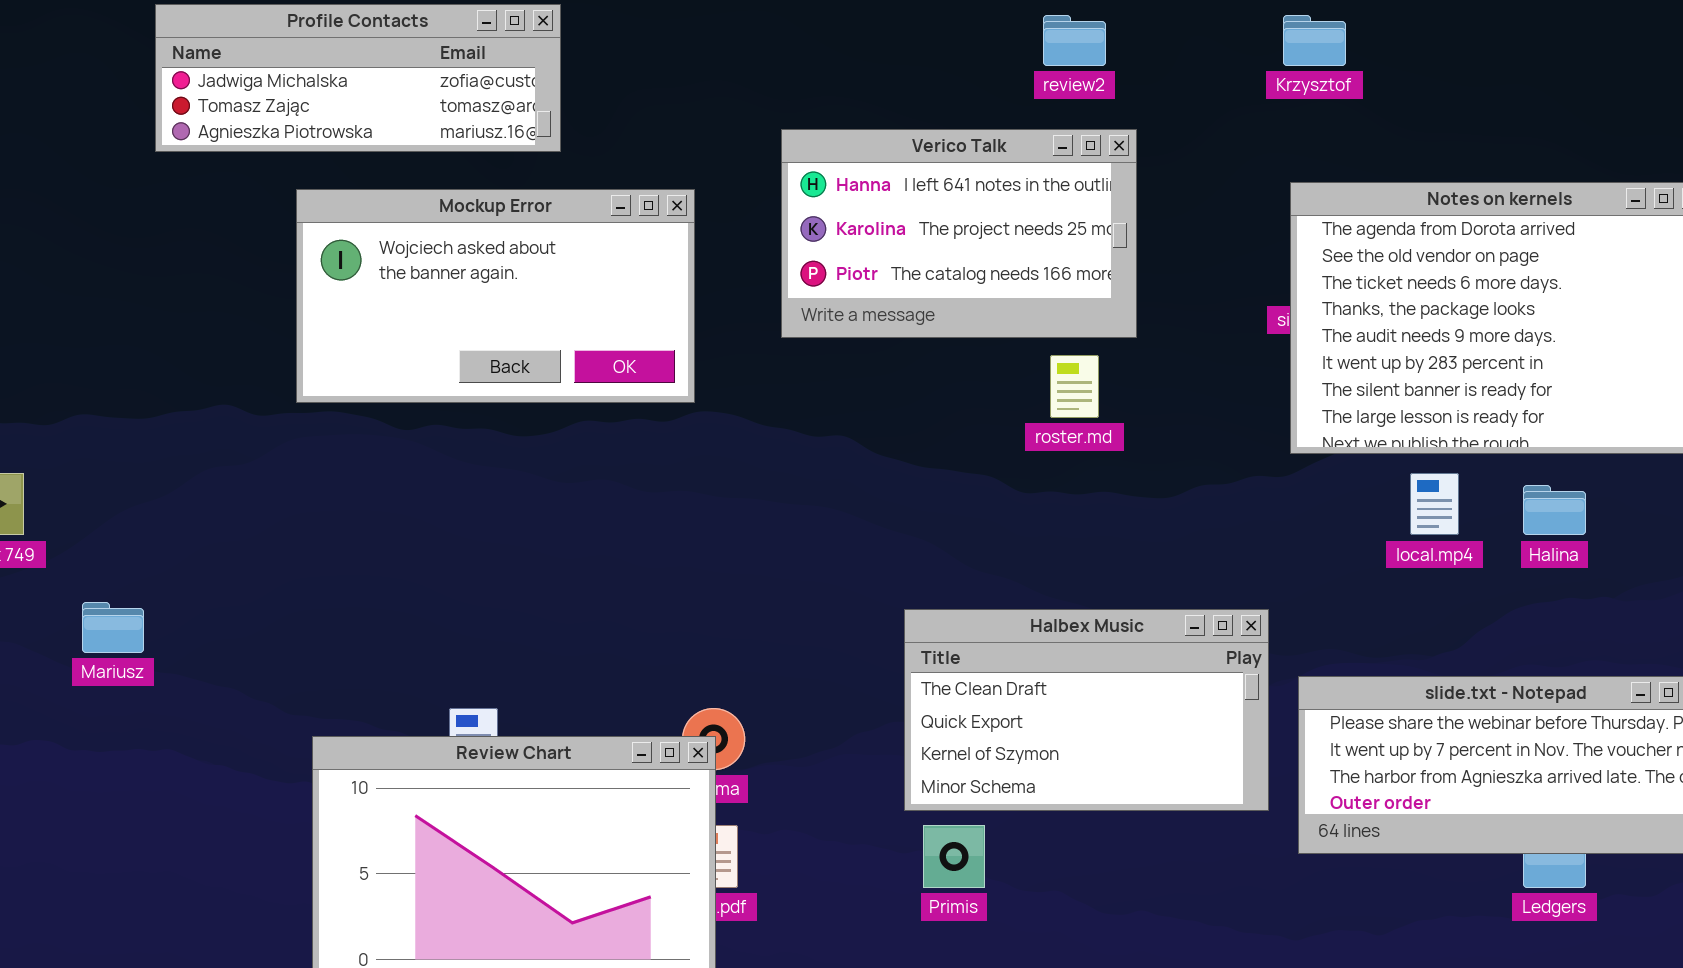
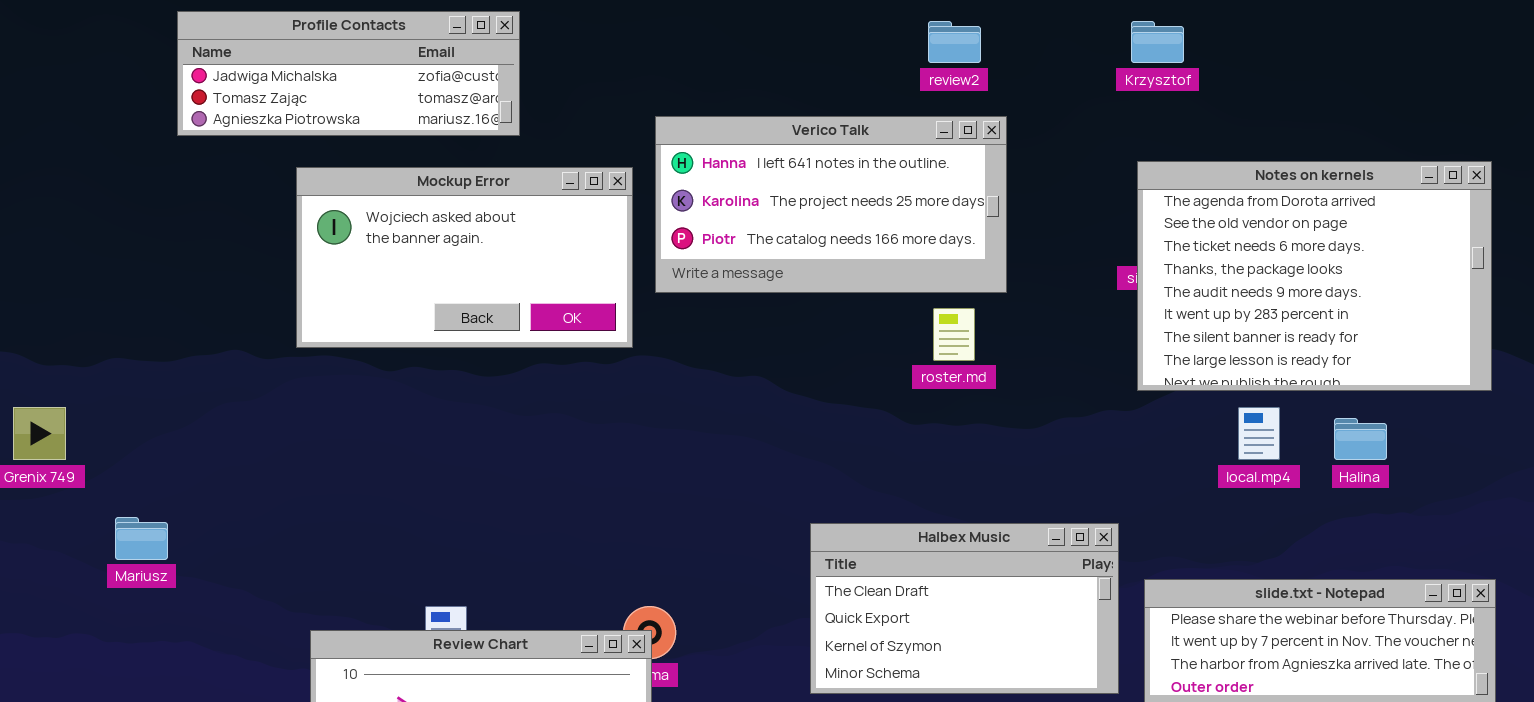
Verico Talk: [781,129,1137,338] -> [655,116,1007,293], resized

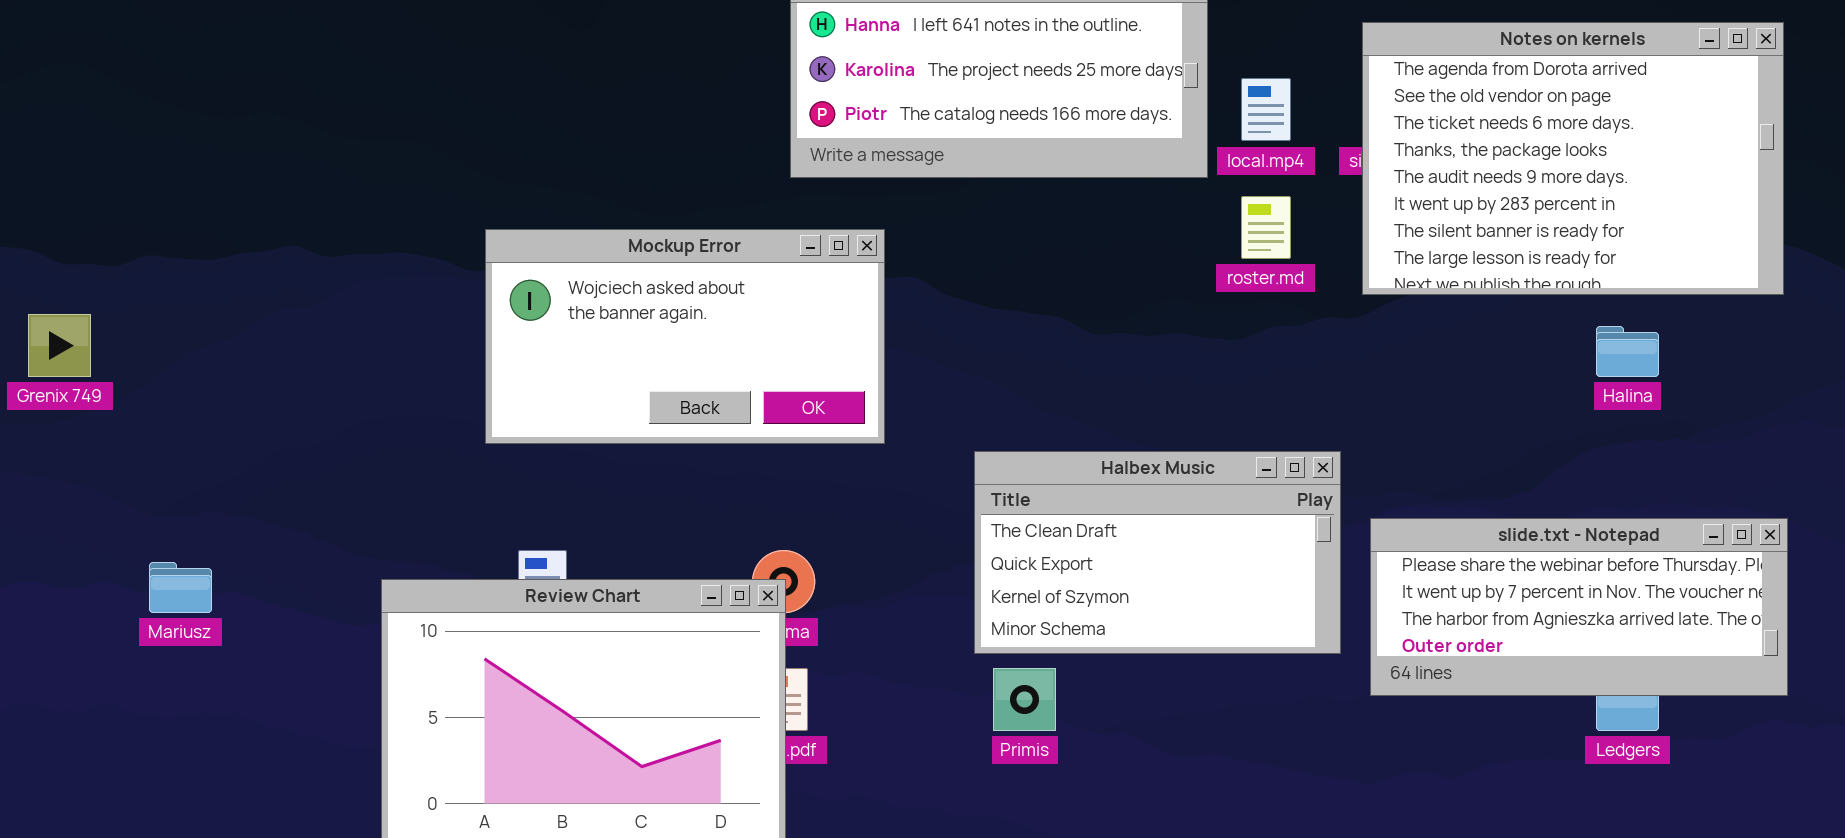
Mockup Error: [296,167,633,348] -> [485,229,885,444], moved
roster.md: [933,308,975,361] -> [1241,196,1291,259], moved
local.mp4: [1238,407,1280,460] -> [1241,78,1291,141], moved
Mariusz: [115,517,168,560] -> [149,562,212,613], moved

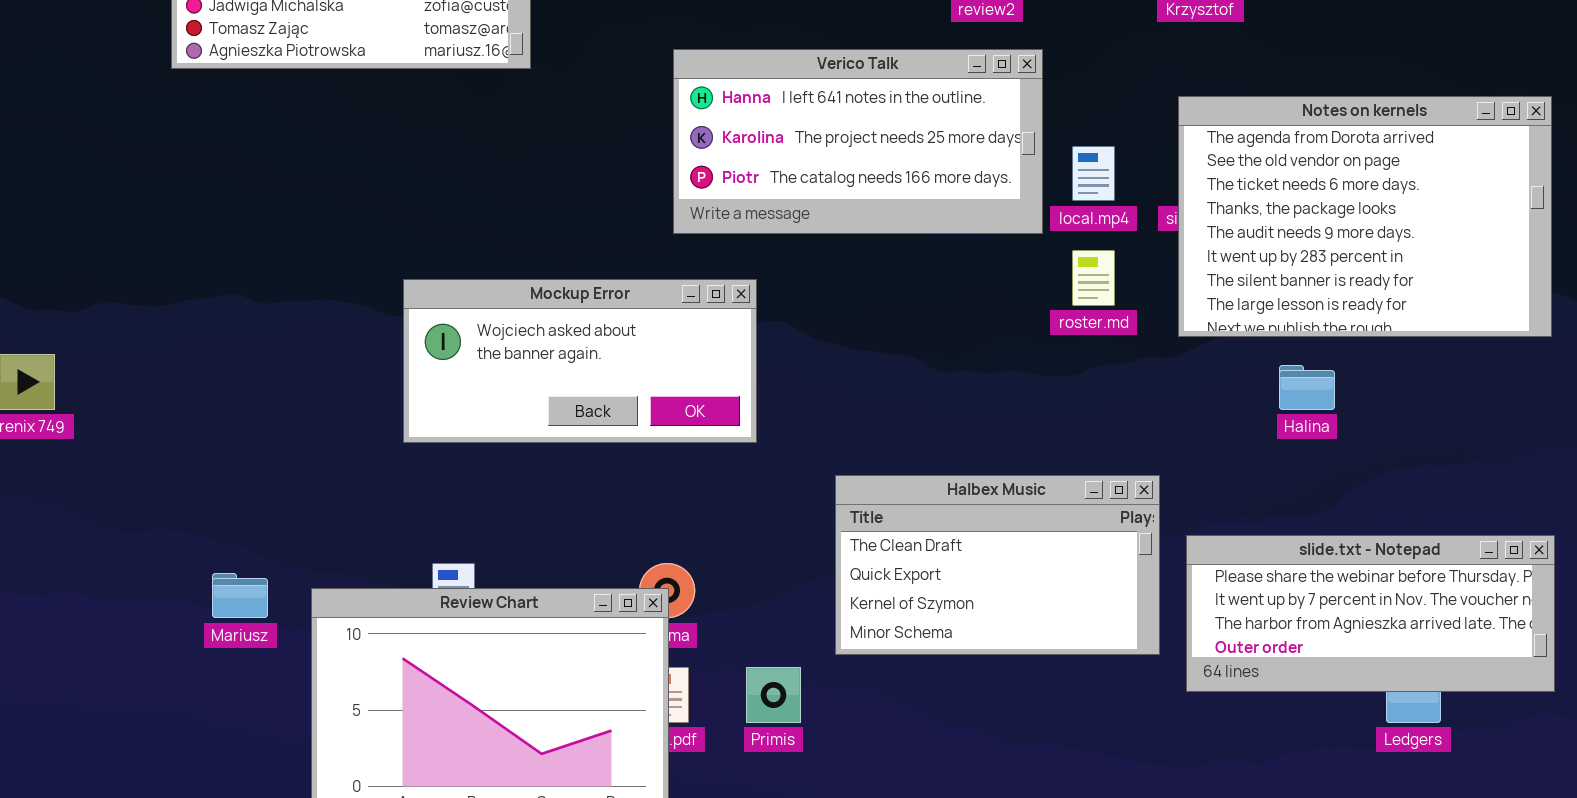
Mockup Error: [485,229,885,444] -> [403,279,757,443], resized
Halina: [1596,326,1659,377] -> [1279,365,1335,410], moved
Mariusz: [149,562,212,613] -> [212,573,268,618], moved
Primis: [993,668,1056,731] -> [746,667,801,723], moved

